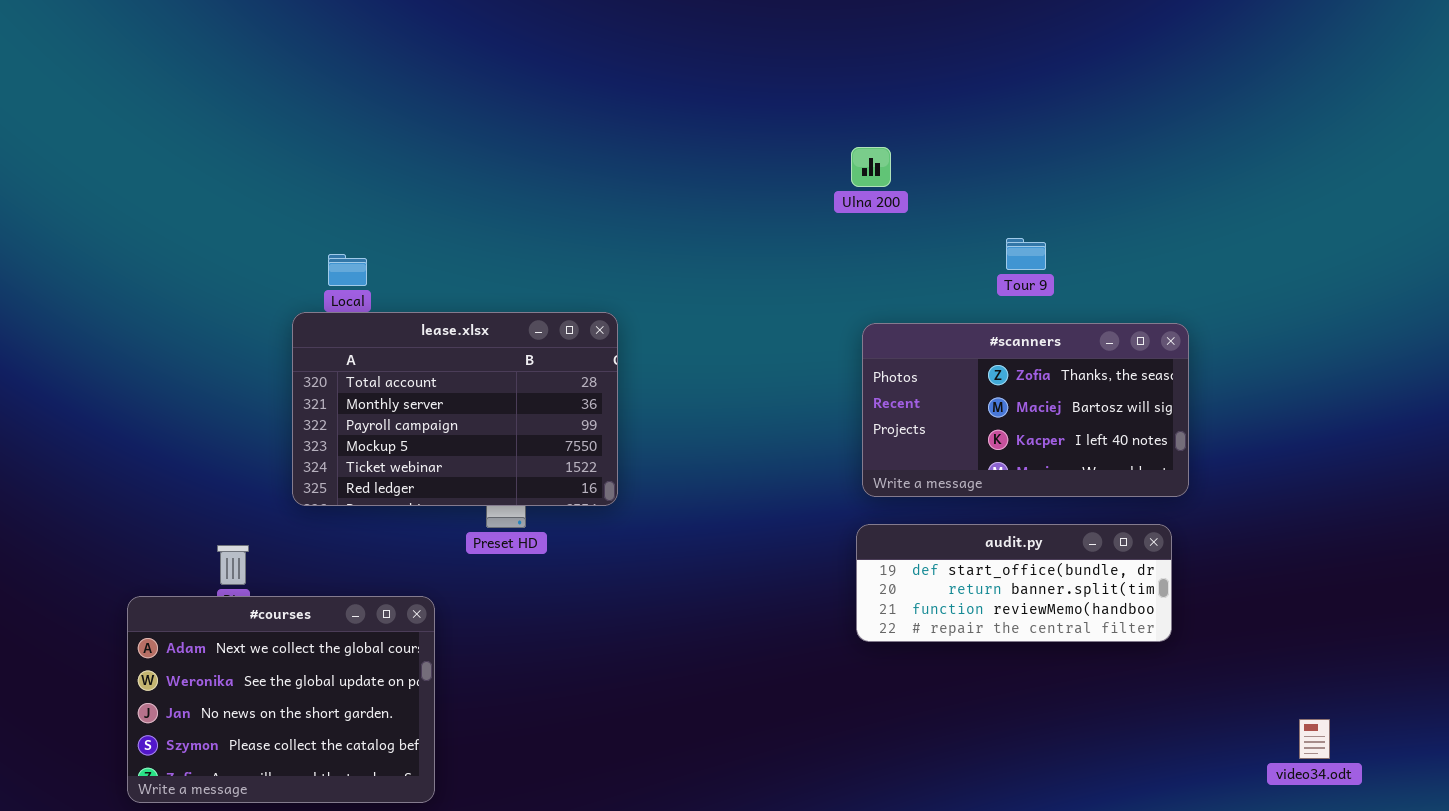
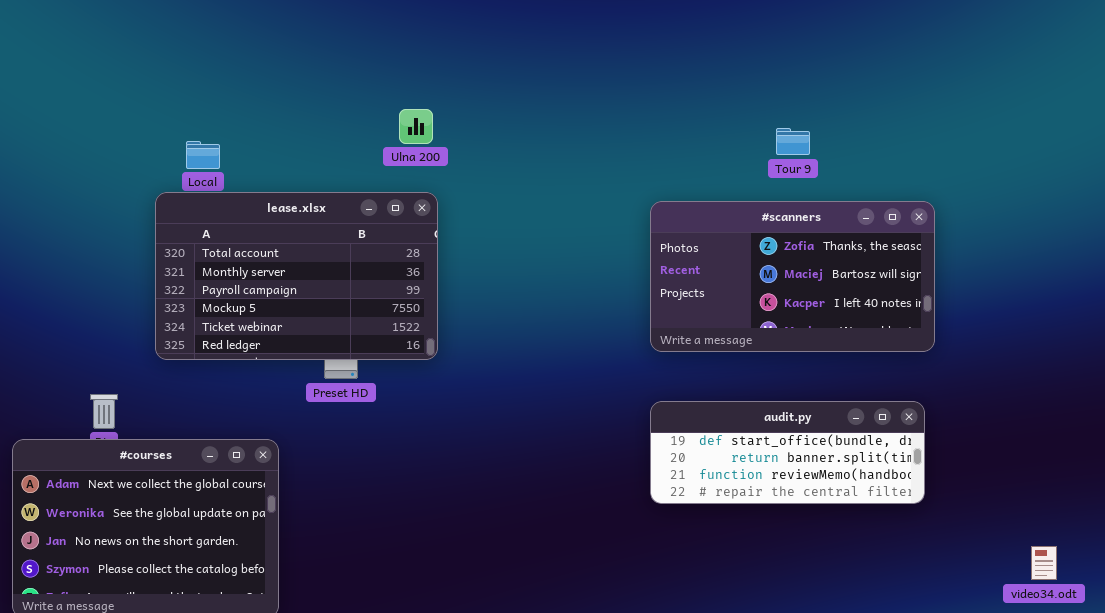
Ulna 200: [851,147,891,187] -> [399,109,433,144], moved
audit.py: [856,524,1172,642] -> [650,401,925,504], moved

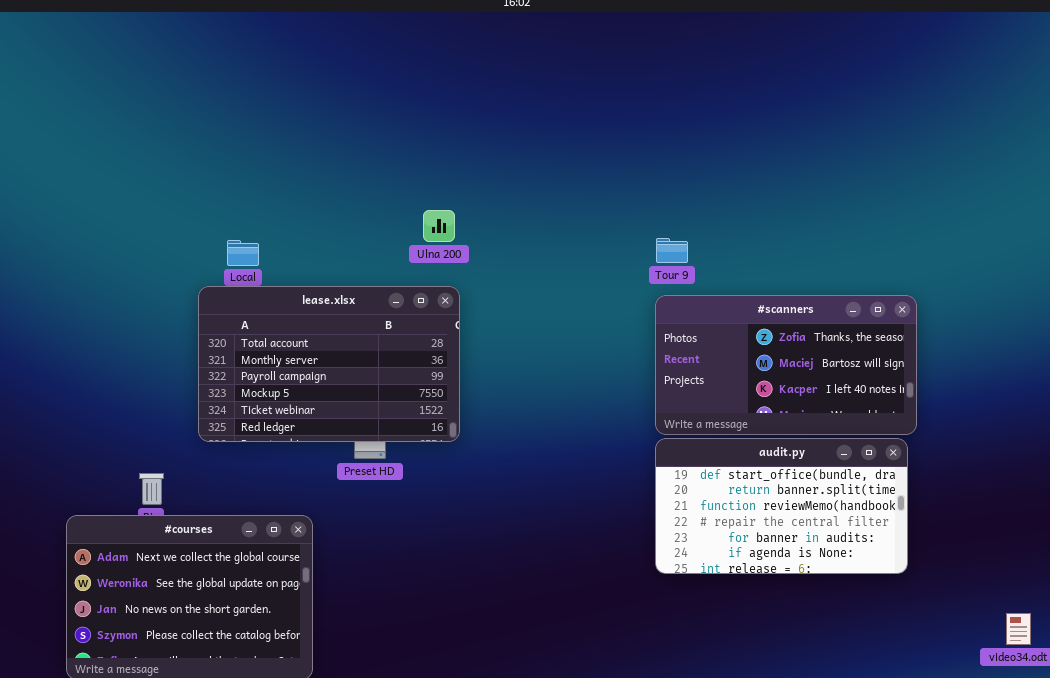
Tour 9: [776,128,810,155] -> [656,238,688,263], moved
audit.py: [650,401,925,504] -> [655,438,908,574], resized

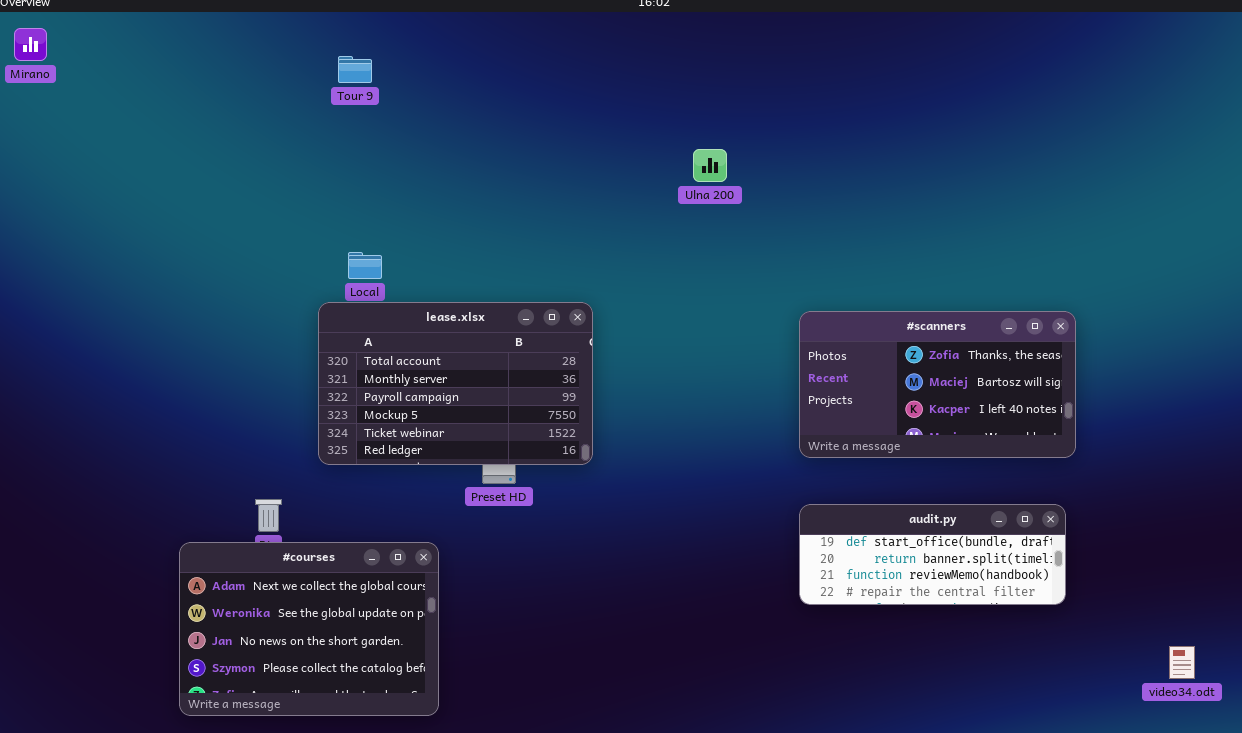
Ulna 200: [423,210,455,242] -> [693,149,727,182], moved
Tour 9: [656,238,688,263] -> [338,56,372,83], moved
audit.py: [655,438,908,574] -> [799,504,1066,605], resized

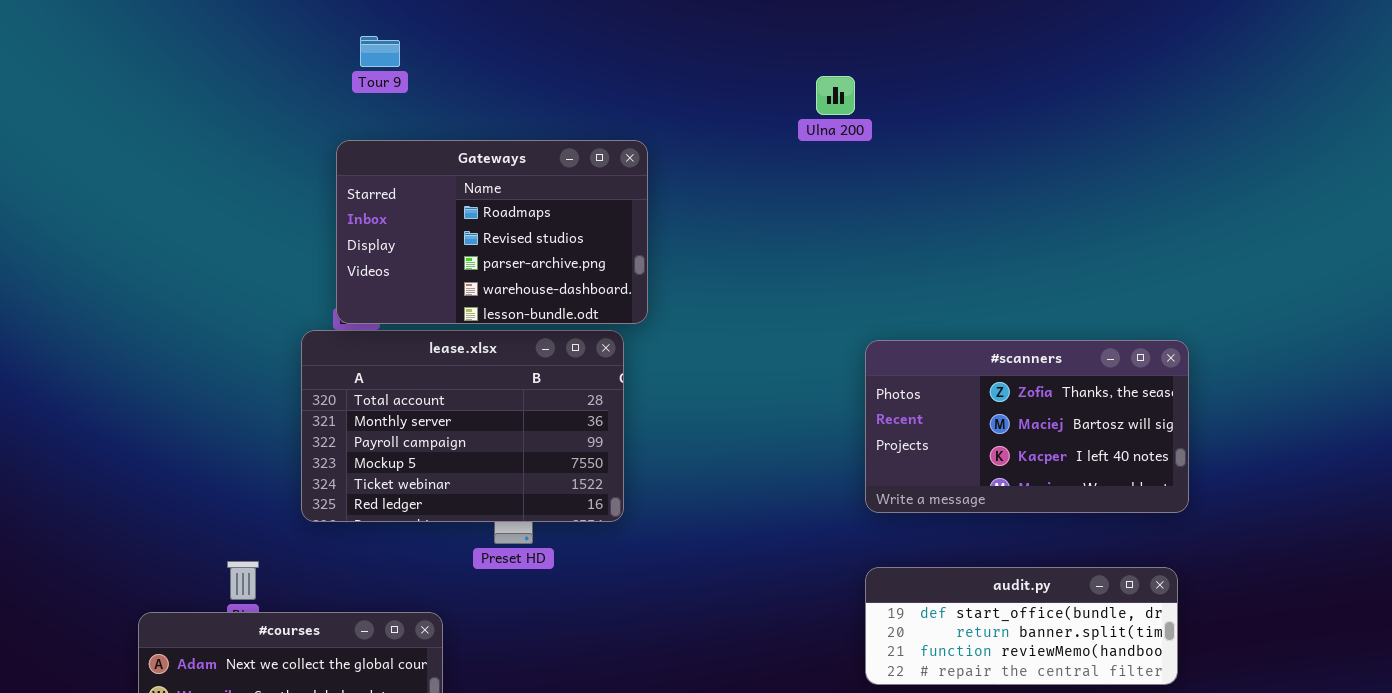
Tour 9: [338,56,372,83] -> [360,36,400,67], moved
Gateways: none -> [336,140,648,324], opened
Ulna 200: [693,149,727,182] -> [816,76,855,115], moved

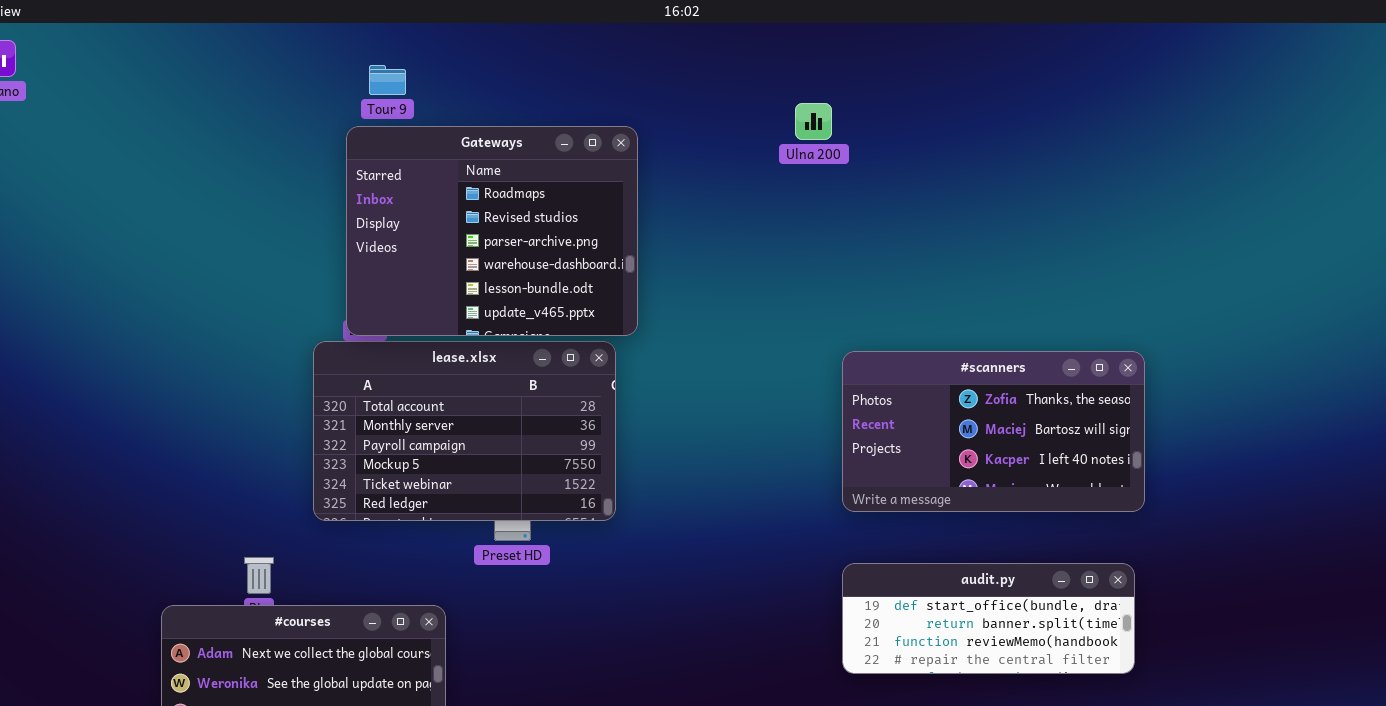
Gateways: [336,140,648,324] -> [346,126,638,336], resized

